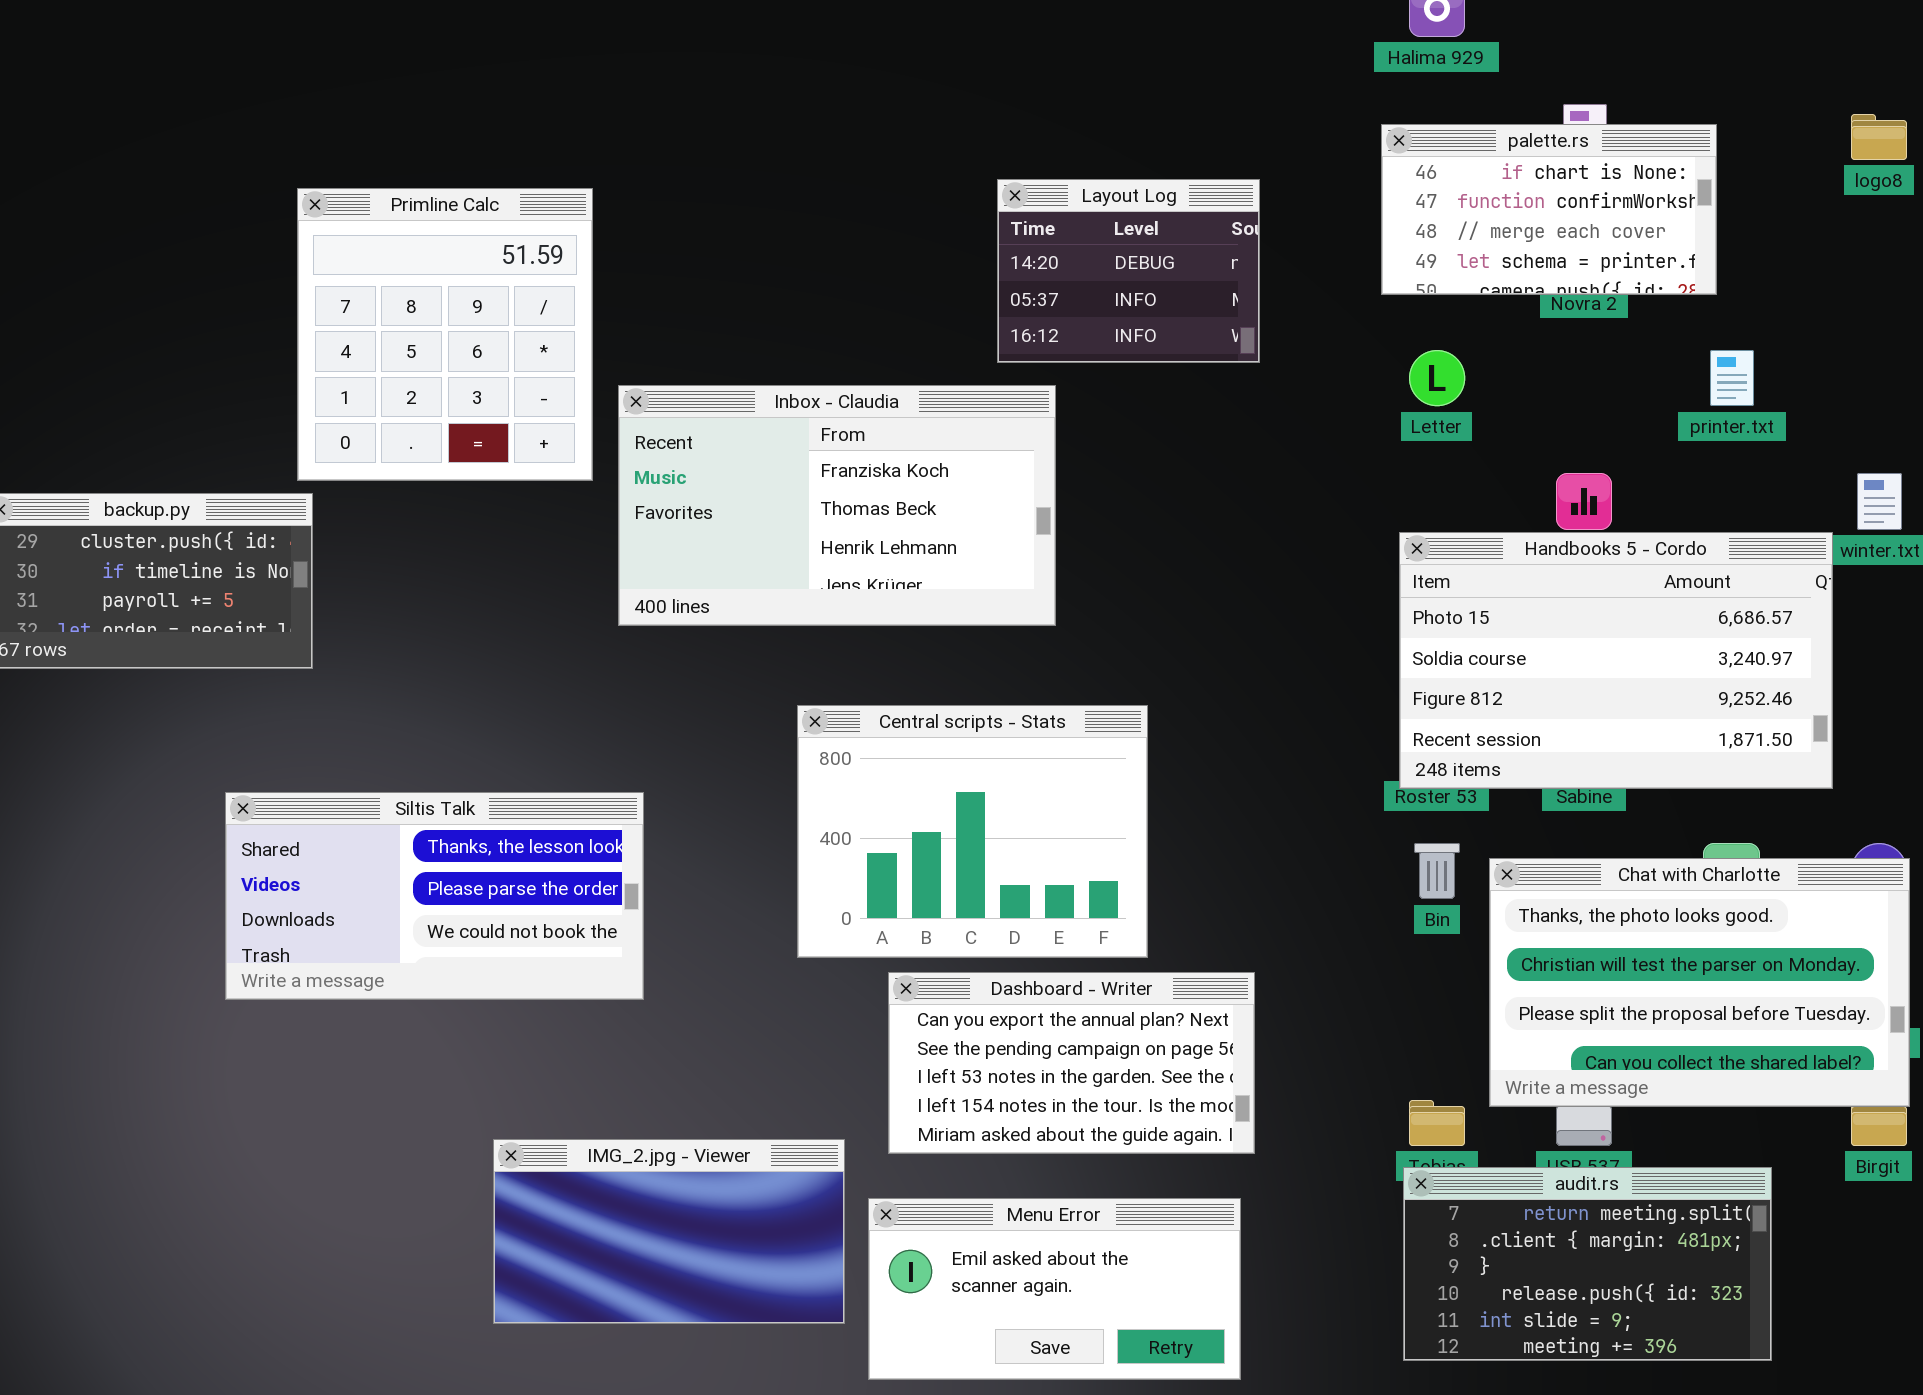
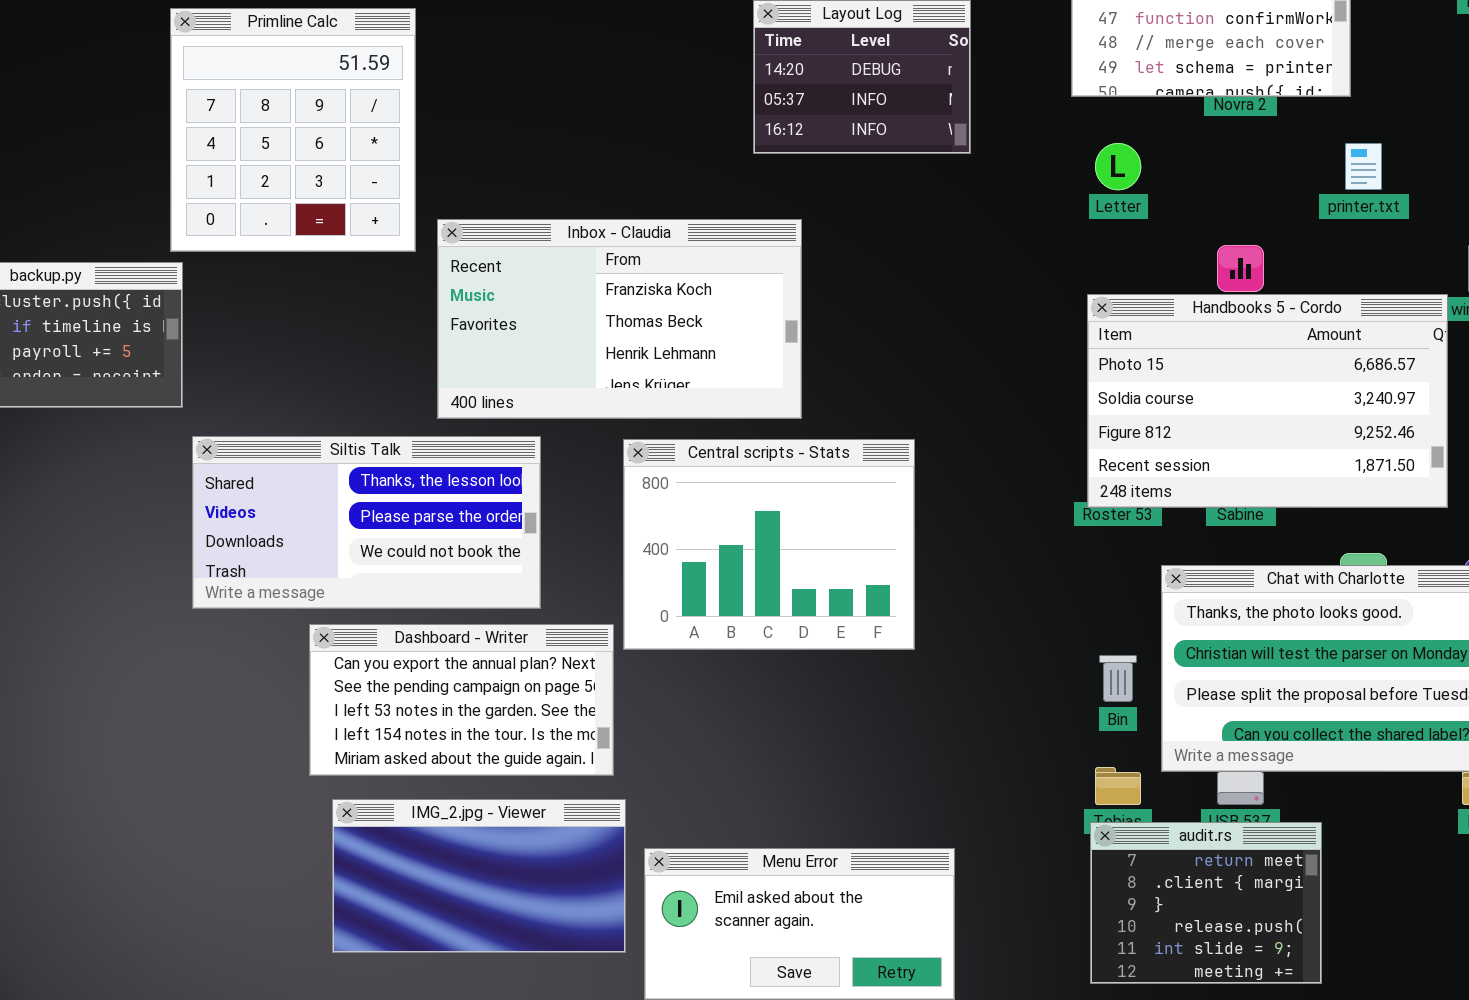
Inbox - Claudia: [618,385,1056,626] -> [437,219,802,419], moved
Central scripts - Stats: [797,705,1148,958] -> [623,439,915,650], moved
Siltis Talk: [225,792,644,1000] -> [192,436,541,609], moved
Bin: [1414,843,1460,899] -> [1099,655,1137,702], moved
Dashboard - Writer: [888,972,1255,1154] -> [309,624,614,776], moved
audit.rs: [1403,1167,1772,1361] -> [1090,822,1322,984], resized

